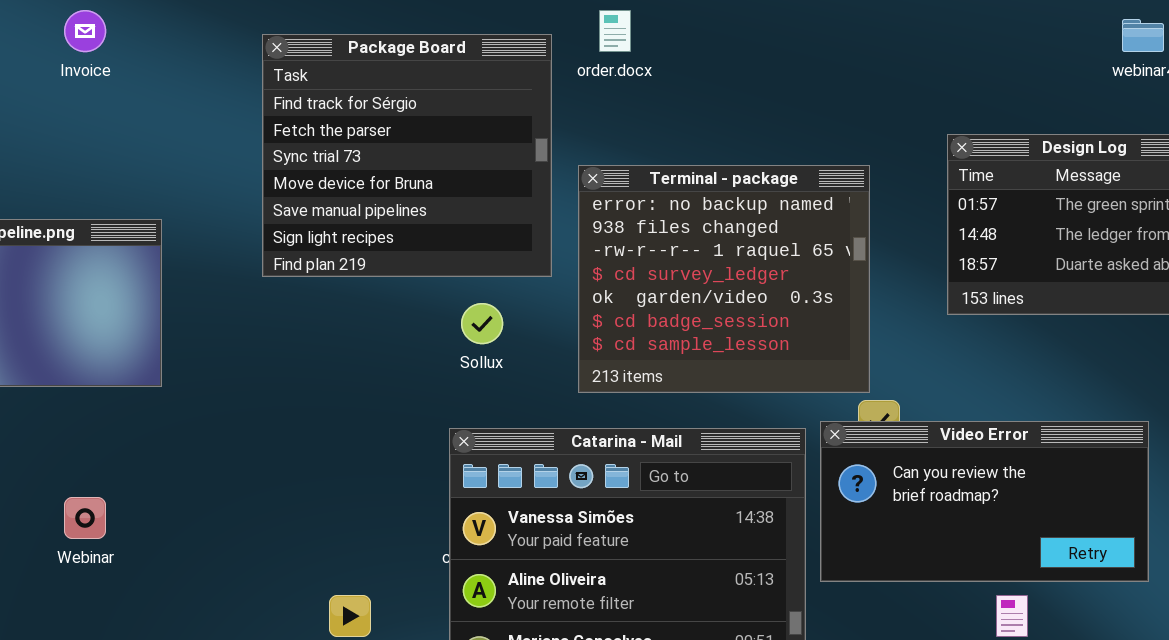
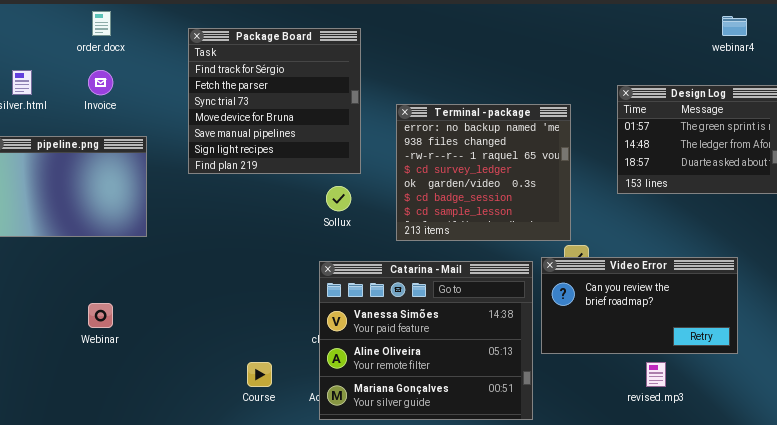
Invoice: [64,10,106,52] -> [88,70,113,95], moved
order.docx: [599,10,631,52] -> [92,11,111,36], moved
Package Board: [262,34,552,277] -> [188,28,361,174], moved

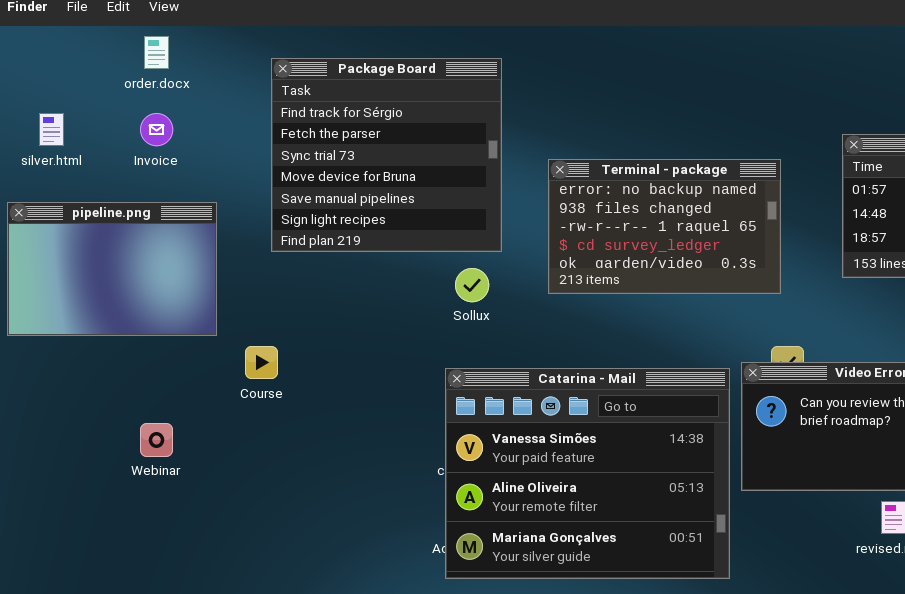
Terminal - package: [396,104,571,241] -> [548,159,781,294], resized
Course: [247,362,272,387] -> [245,346,278,379], moved

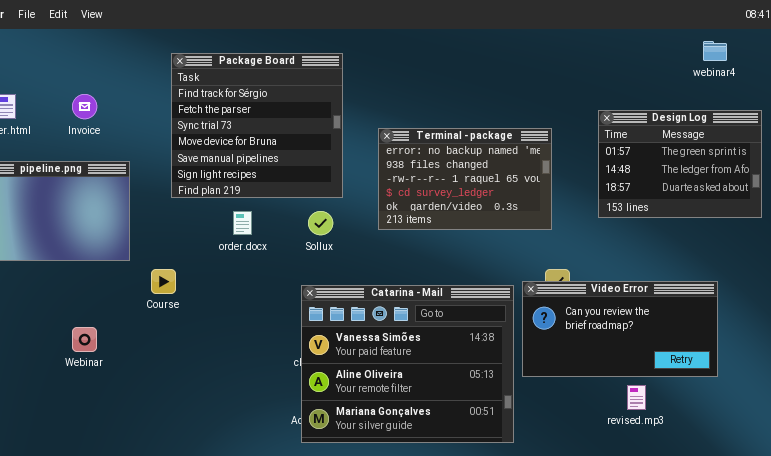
order.docx: [144,36,169,69] -> [233,211,252,235], moved

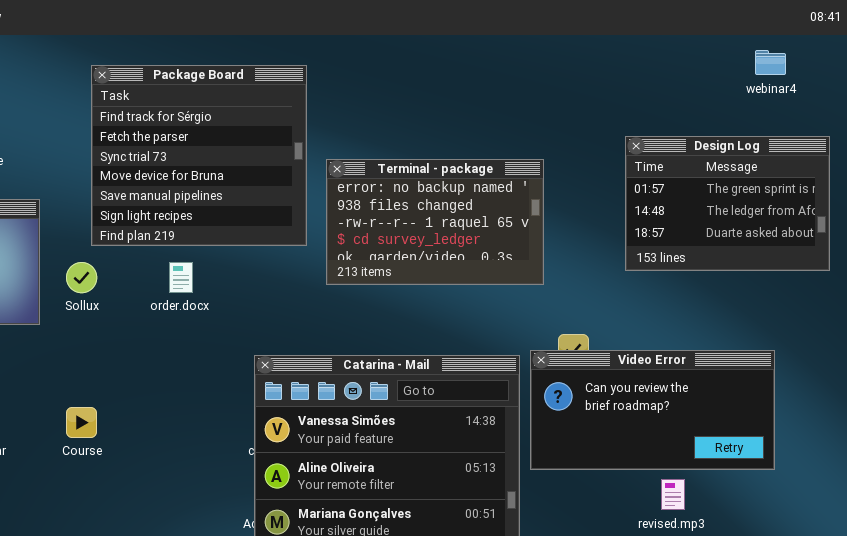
Terminal - package: [378,128,552,230] -> [326,159,544,285], moved
Sollux: [308,211,333,235] -> [66,262,97,293], moved
Course: [151,269,176,294] -> [66,407,97,438], moved

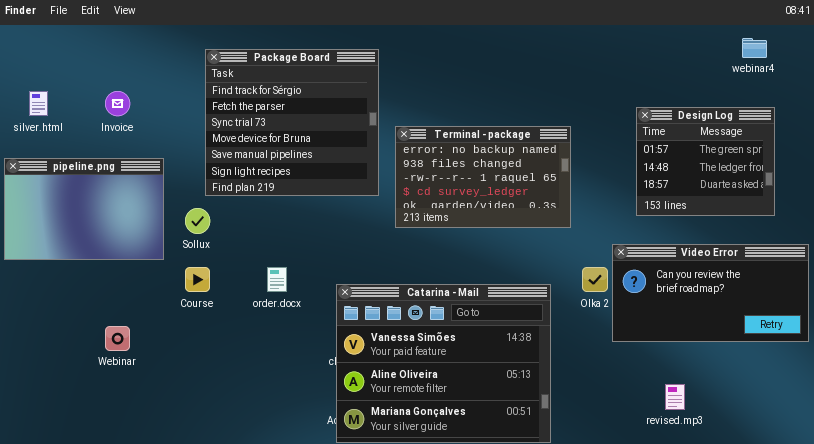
Design Log: [625,136,830,271] -> [636,107,775,216], resized
order.docx: [169,262,193,293] -> [267,267,287,292], moved
Video Error: [530,350,775,470] -> [612,244,809,342], moved
Course: [66,407,97,438] -> [185,267,210,292], moved

